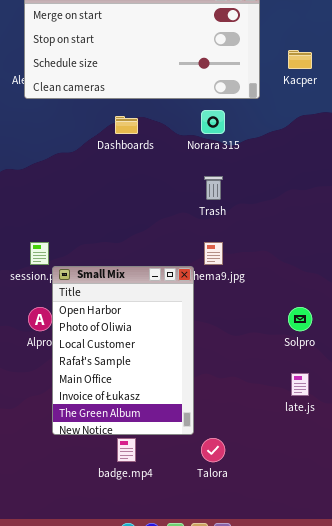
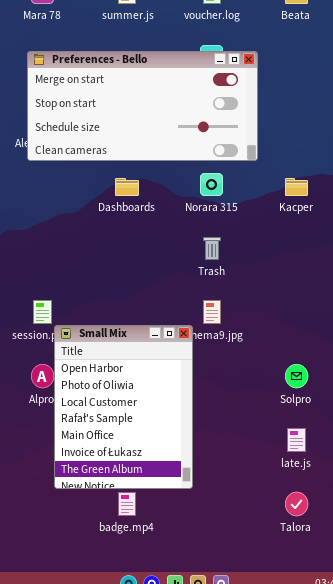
Kacper: [288,50,312,69] -> [285,178,308,196], moved
Talora: [201,438,225,462] -> [285,492,308,516], moved

